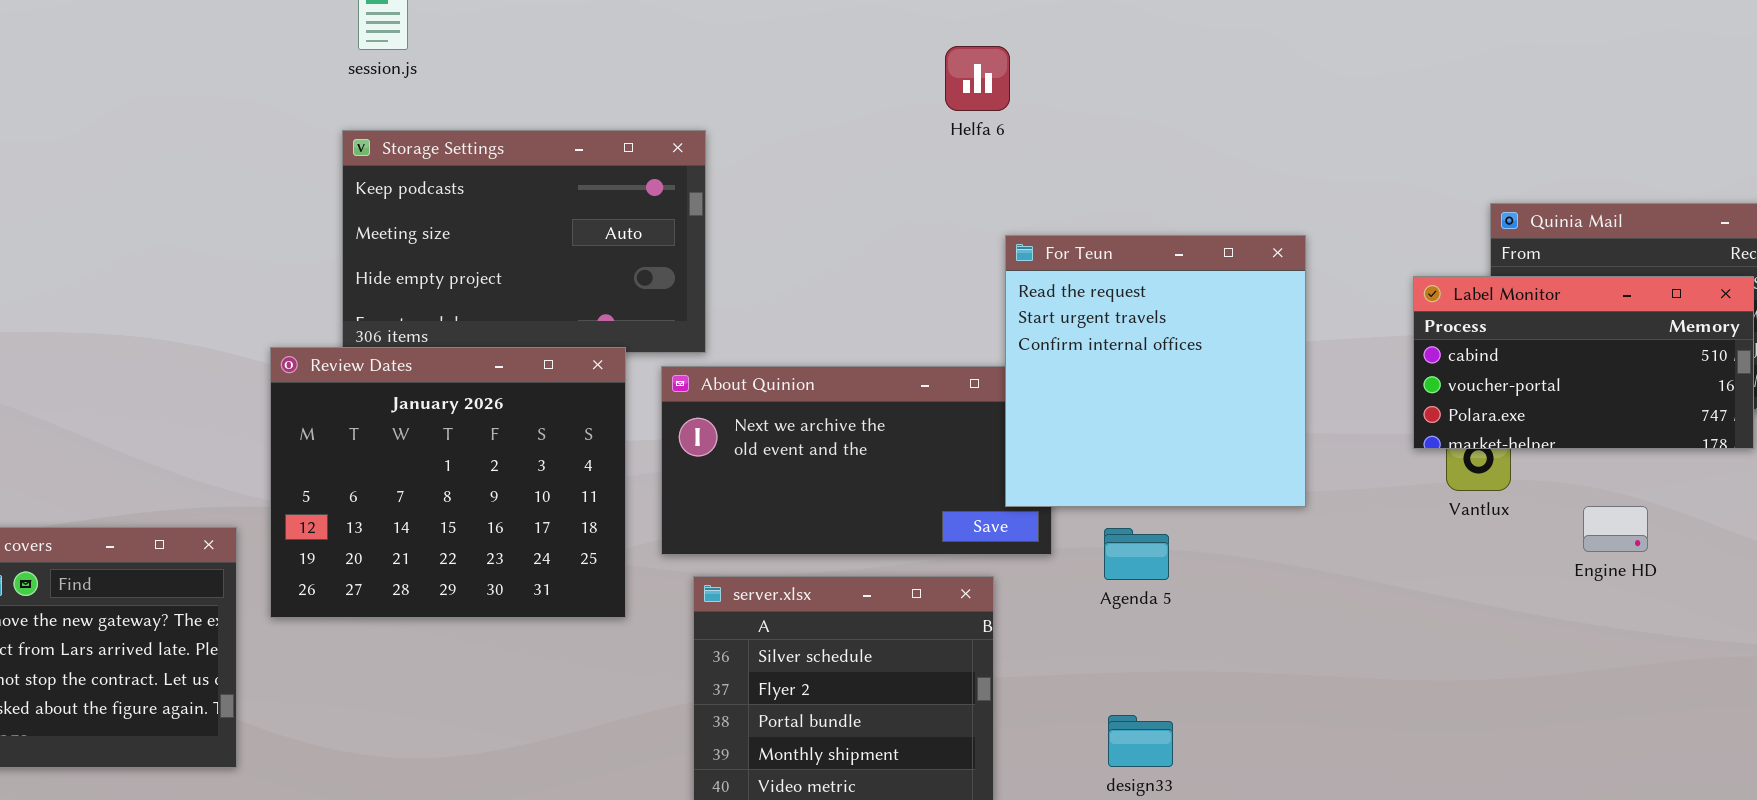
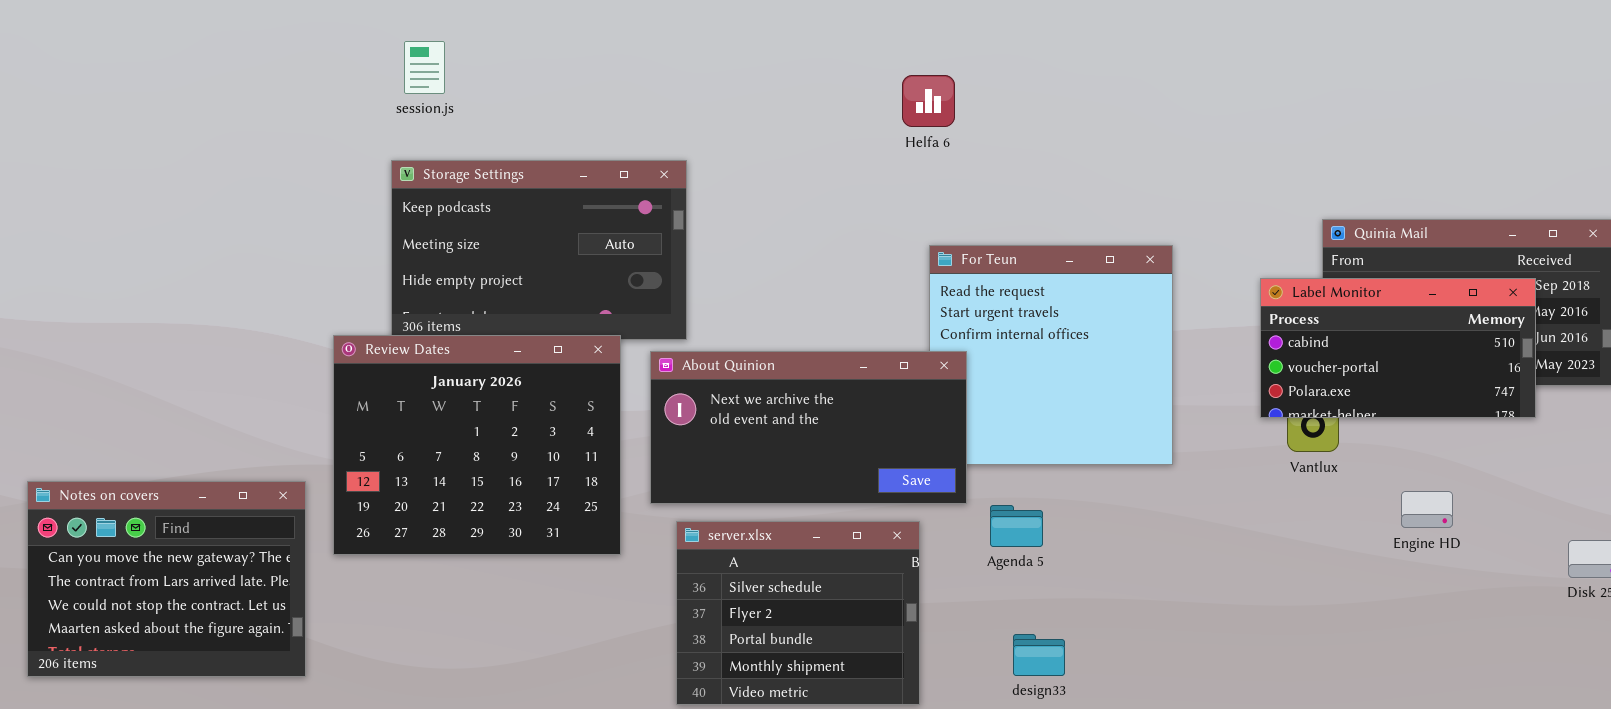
Helfa 6: [945,46,1010,111] -> [902,75,955,127], moved
About Quinion: [661,366,1052,555] -> [650,351,967,504], raised
Engine HD: [1583,506,1648,552] -> [1401,491,1453,528], moved
Agenda 5: [1104,528,1169,580] -> [990,505,1043,547], moved

